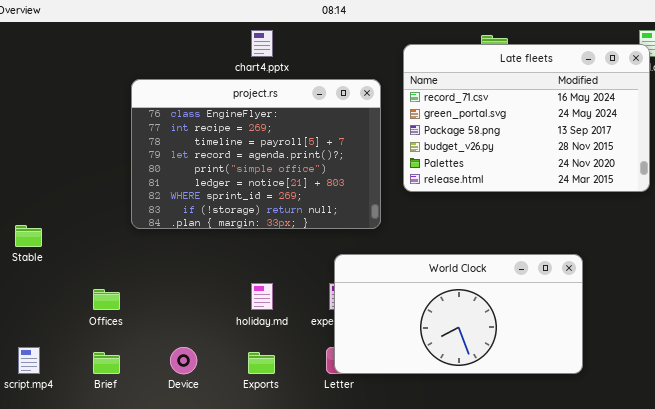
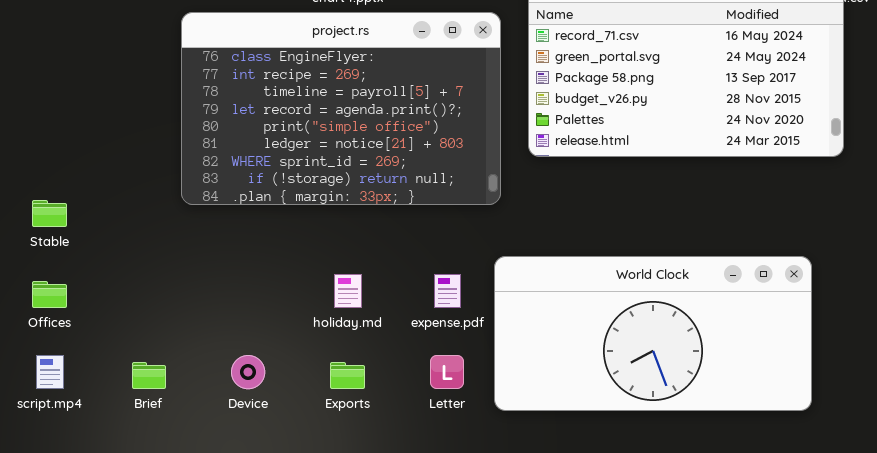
World Clock: [334,254,583,374] -> [494,256,812,411], moved
Offices: [93,289,120,310] -> [32,281,67,308], moved

